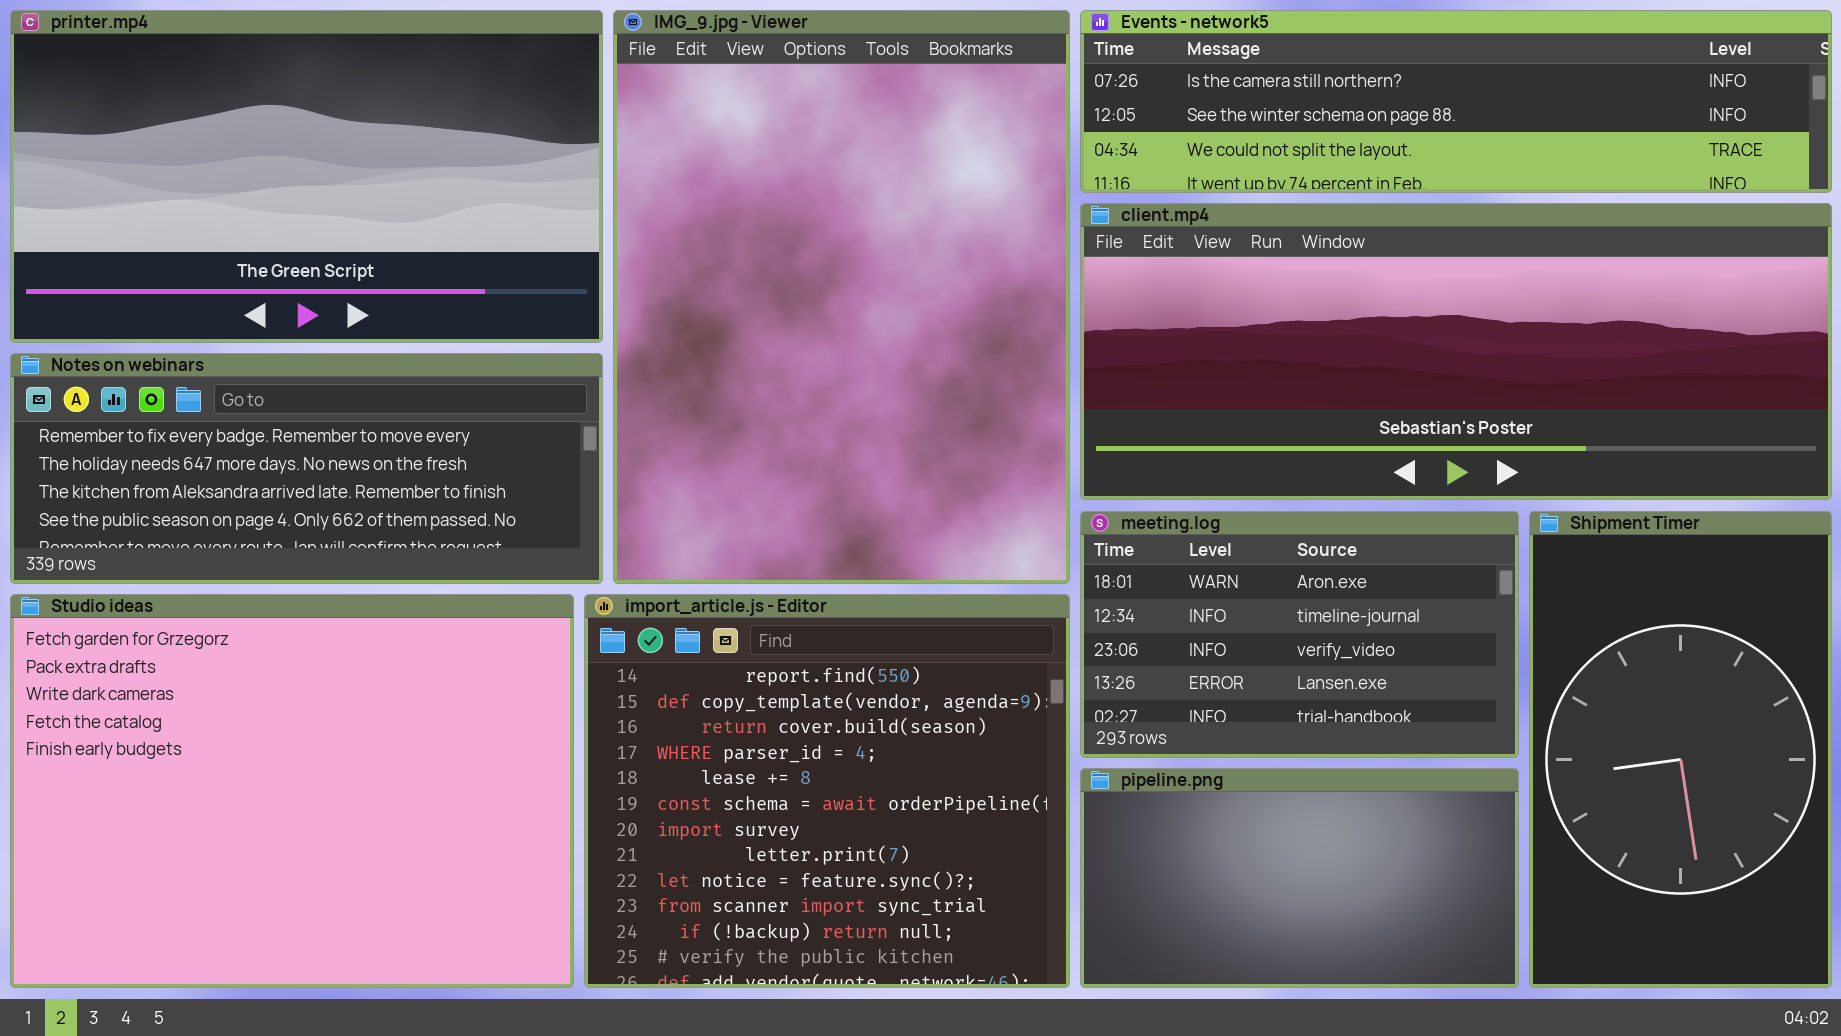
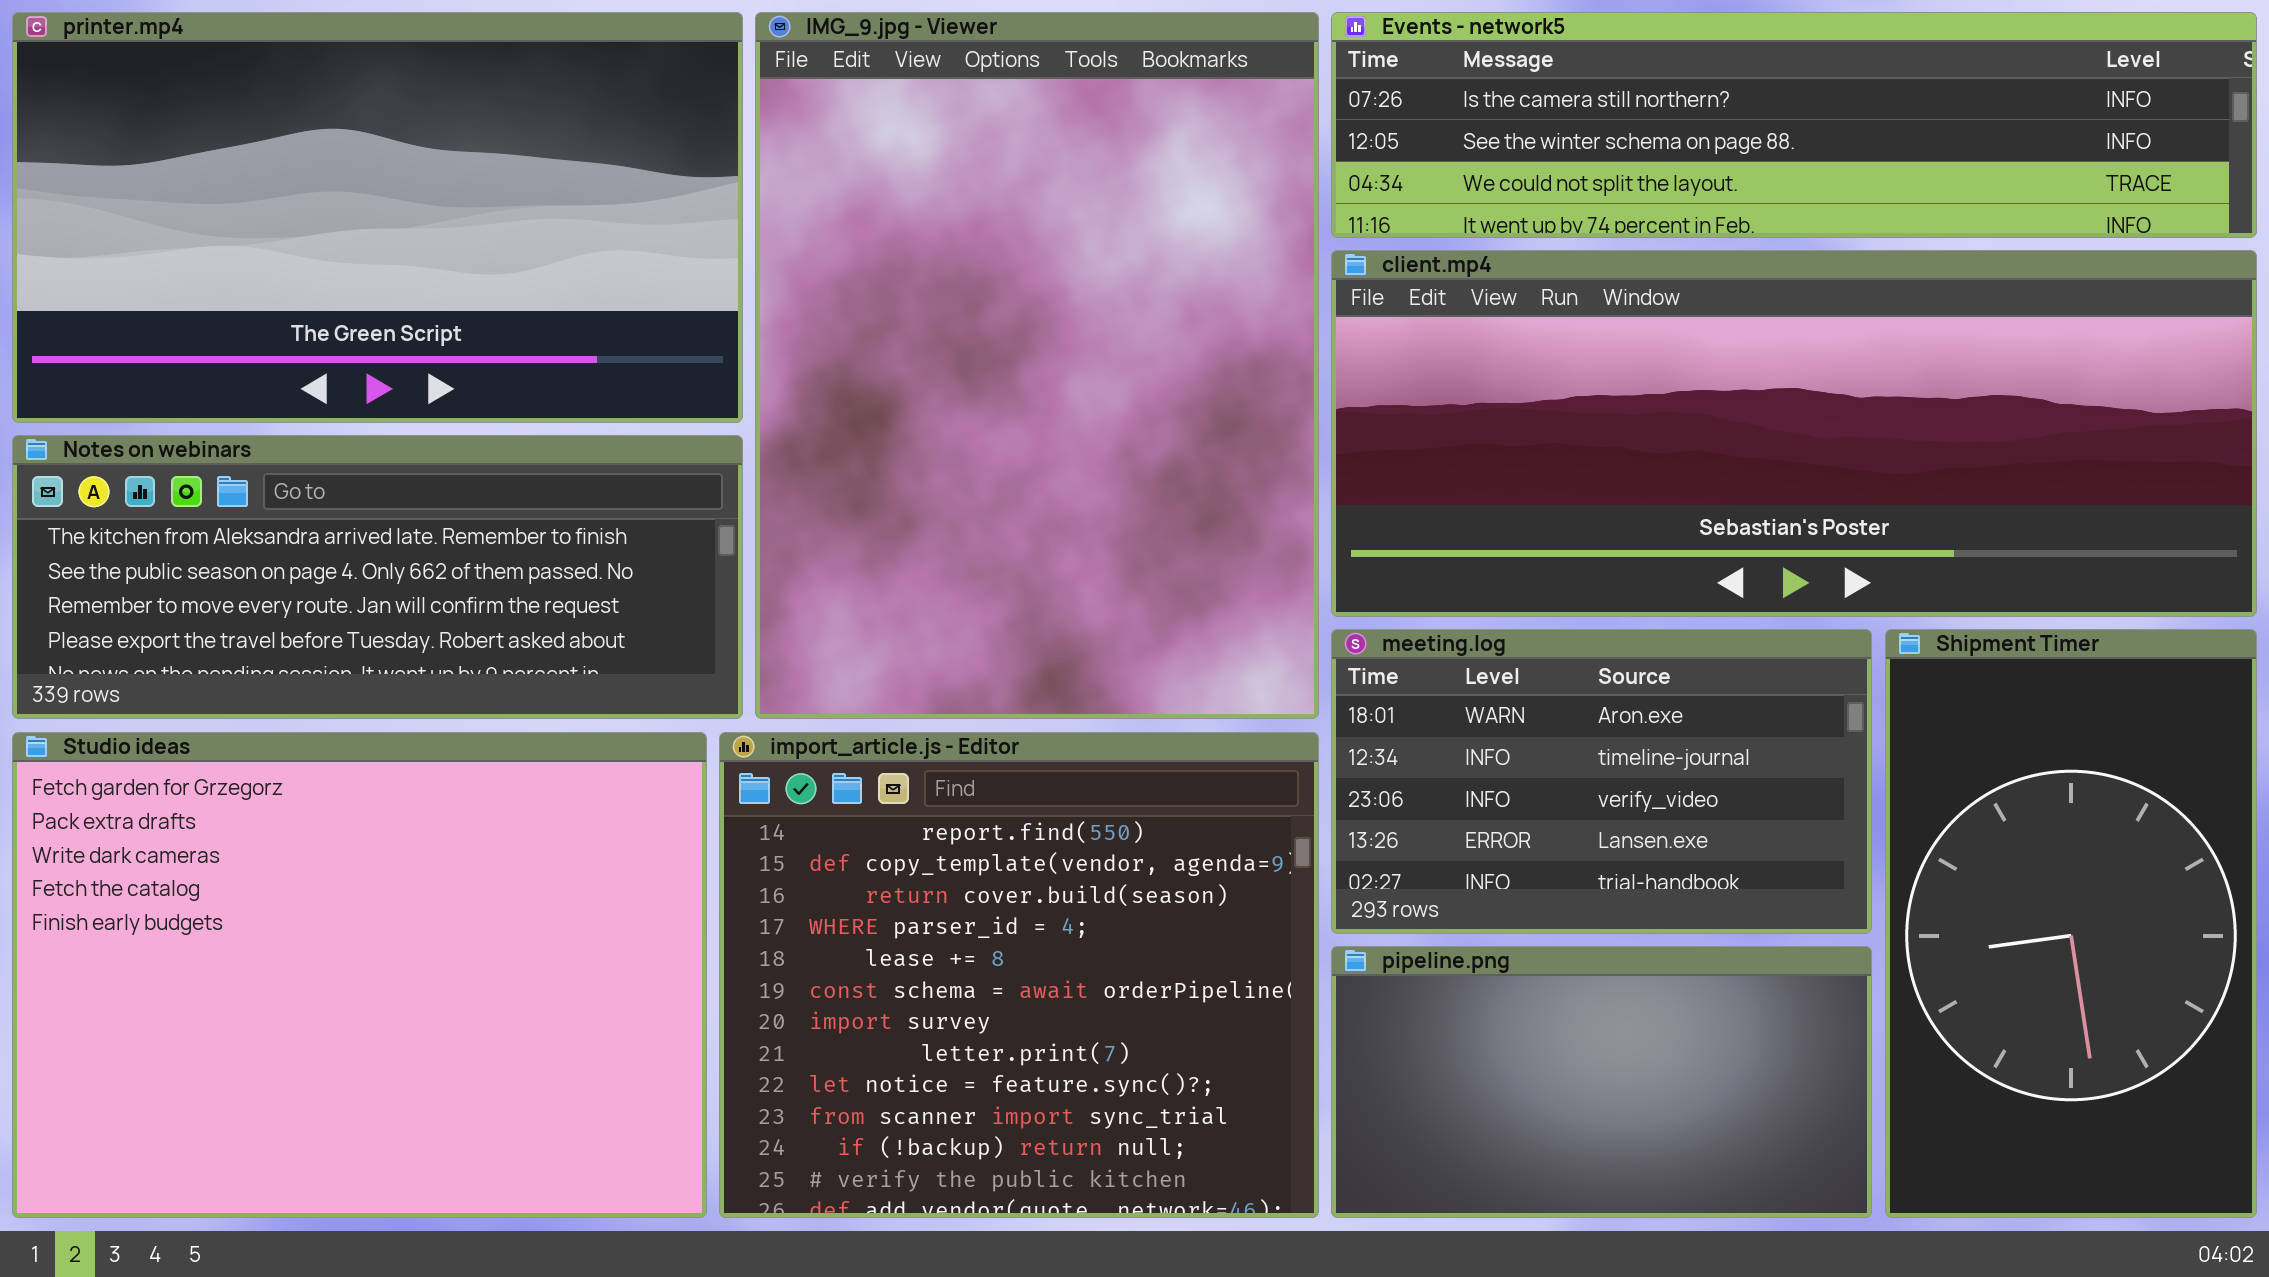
Notes on webinars: [10,353,603,584] -> [12,435,743,719], scrolled down 2 rows

